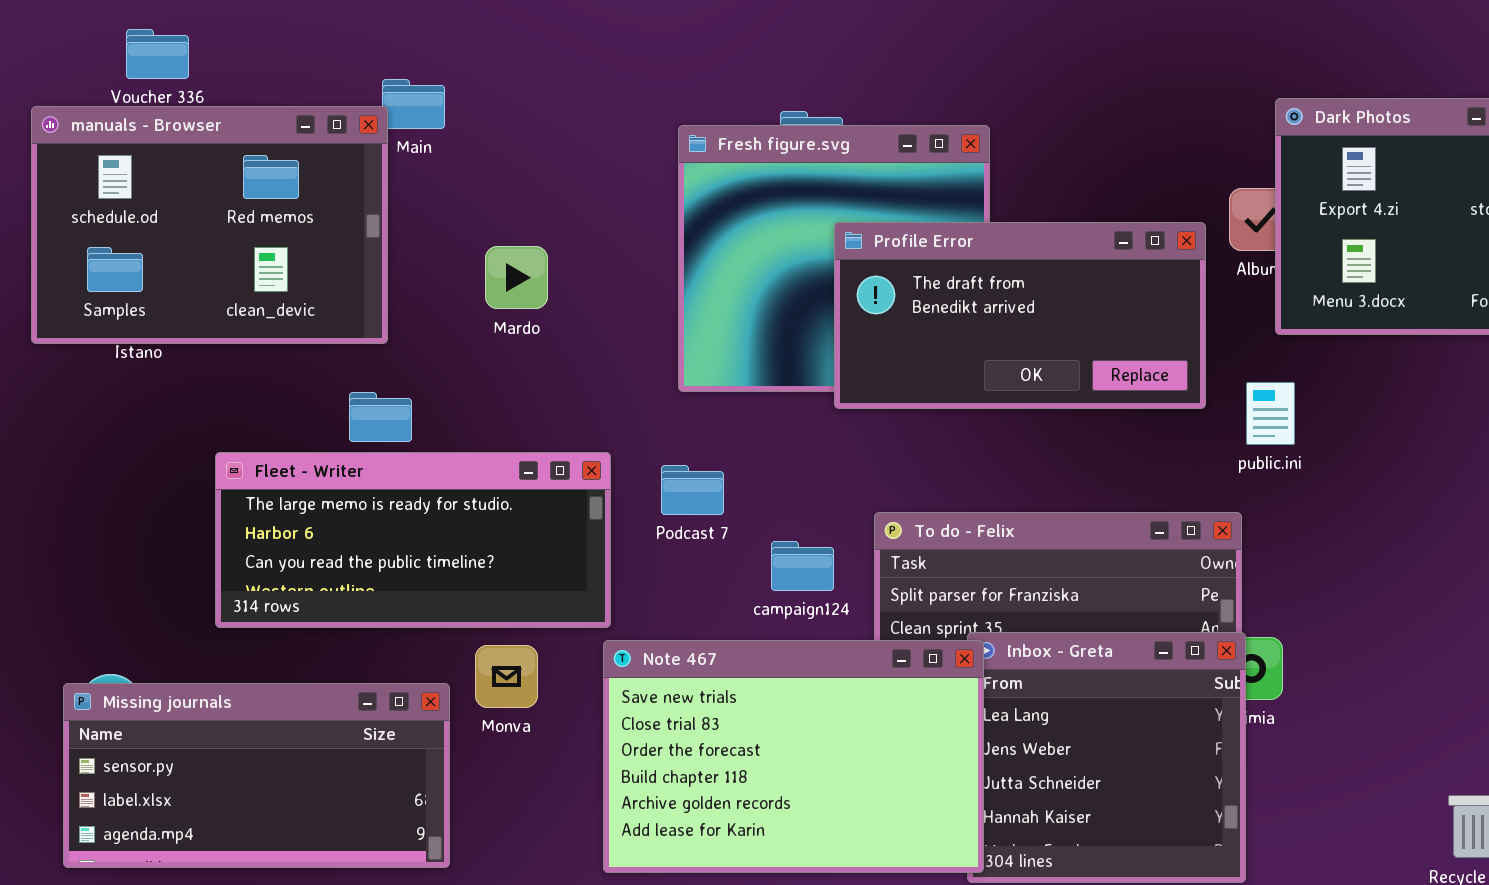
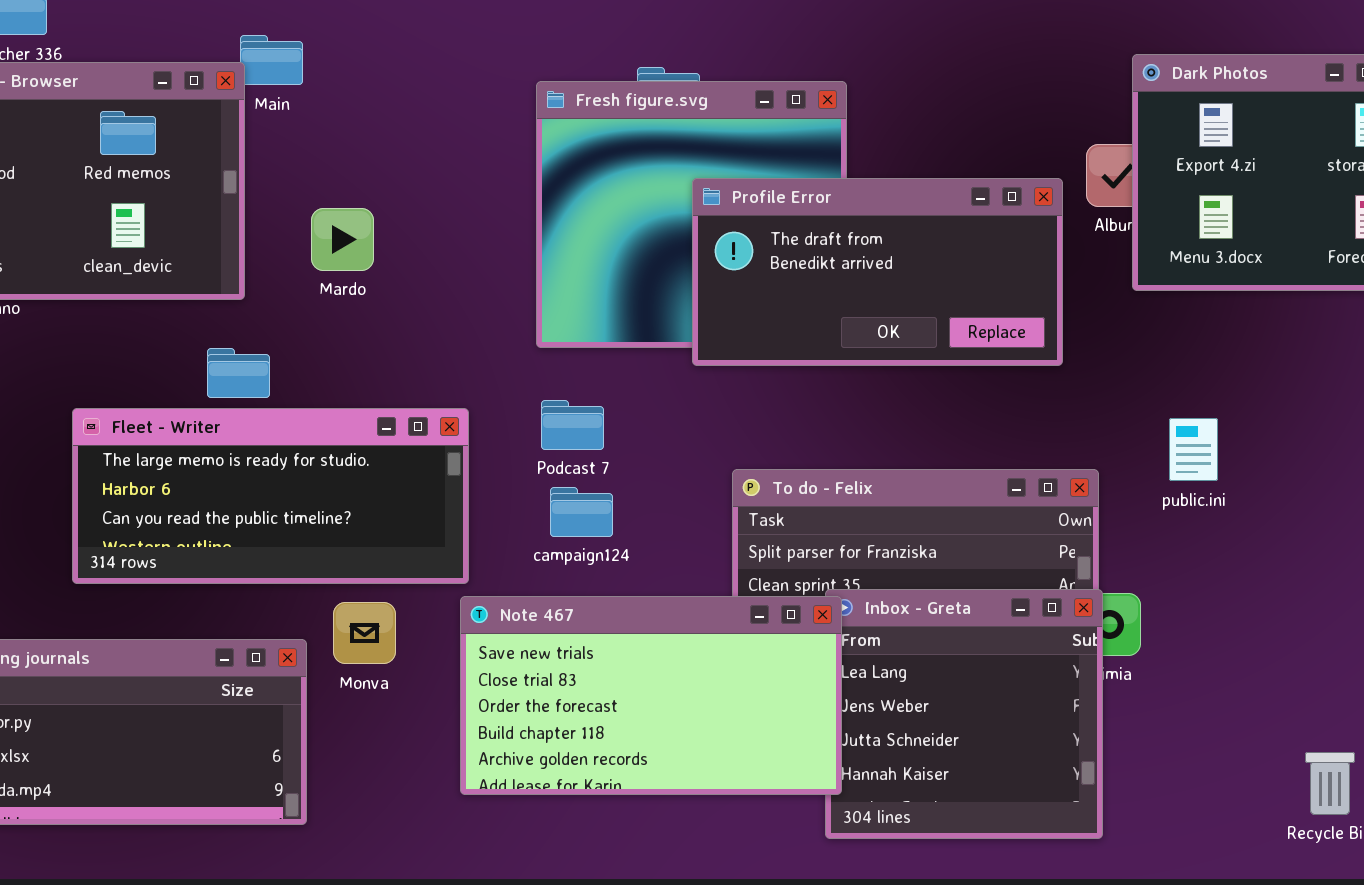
Mardo: [485,246,548,309] -> [311,208,374,271], moved
public.ini: [1246,382,1295,445] -> [1169,418,1218,481], moved
Podcast 7: [661,465,724,515] -> [541,400,604,450], moved
campaign124: [771,541,834,591] -> [550,487,613,537], moved
Note 467: [603,640,984,873] -> [460,596,842,795], resized

